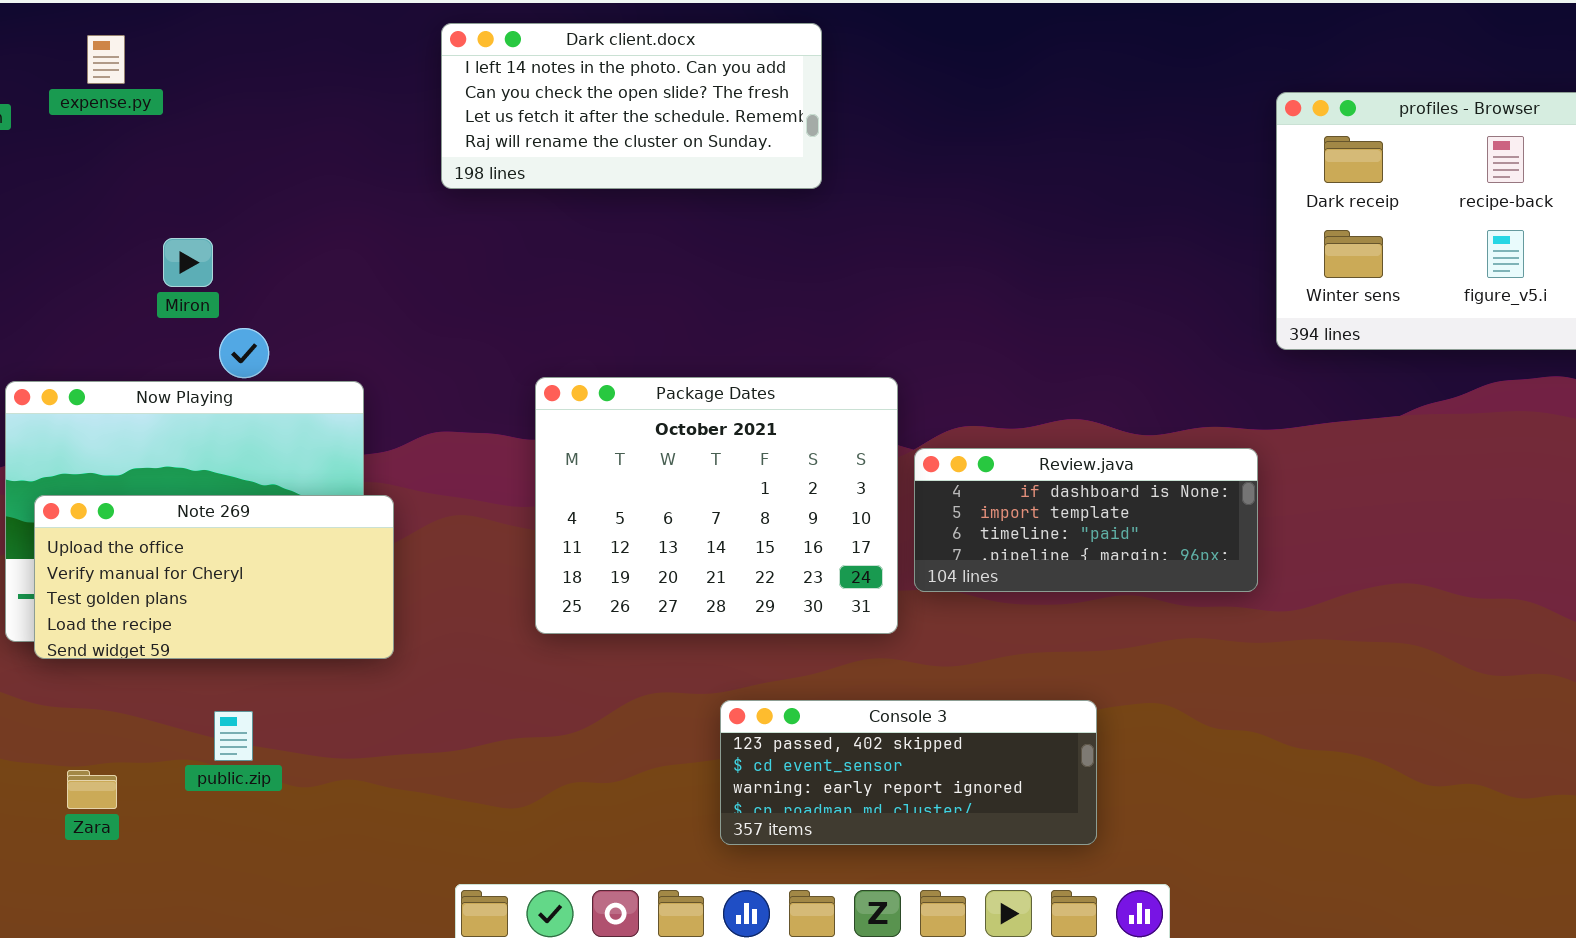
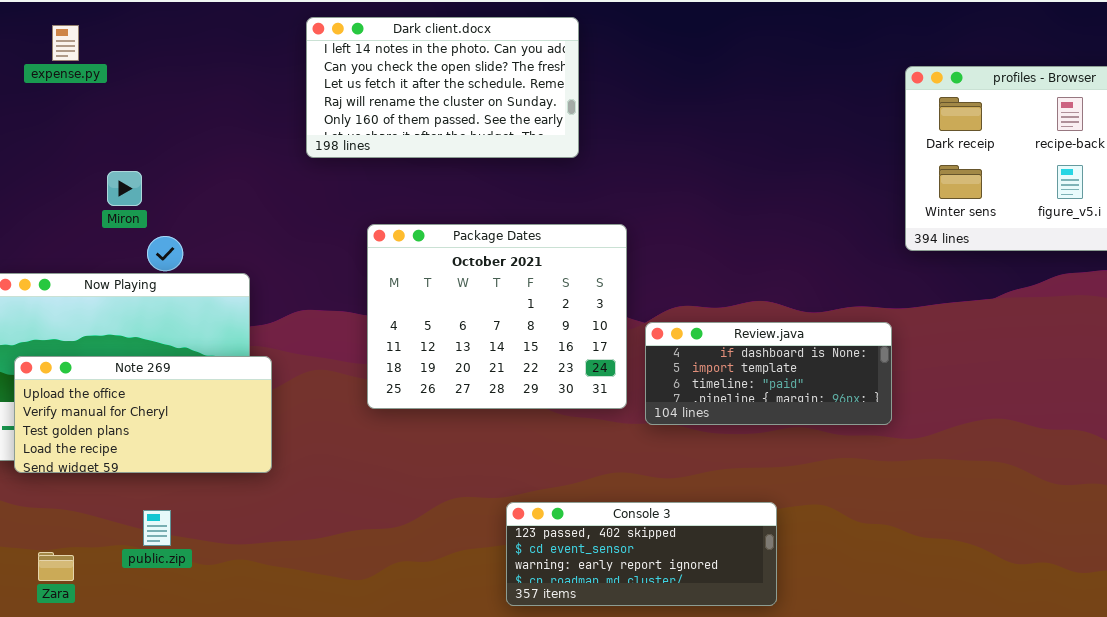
Dark client.docx: [441,23,822,189] -> [306,17,579,158], resized
Package Dates: [535,377,898,634] -> [367,224,627,409], moved

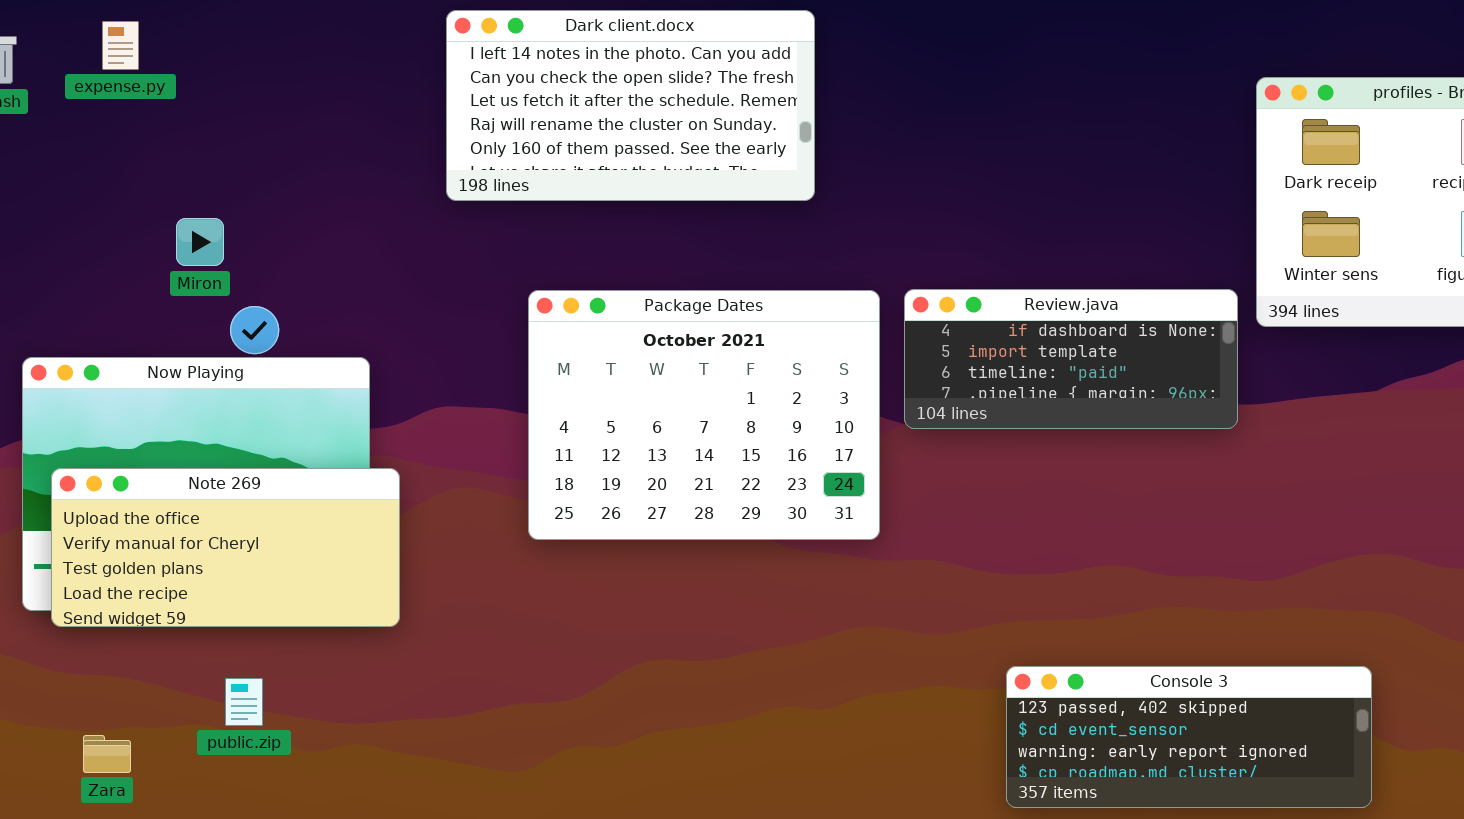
Review.java: [645,322,892,425] -> [904,289,1238,429], moved
Console 3: [506,502,777,606] -> [1006,666,1372,808], moved

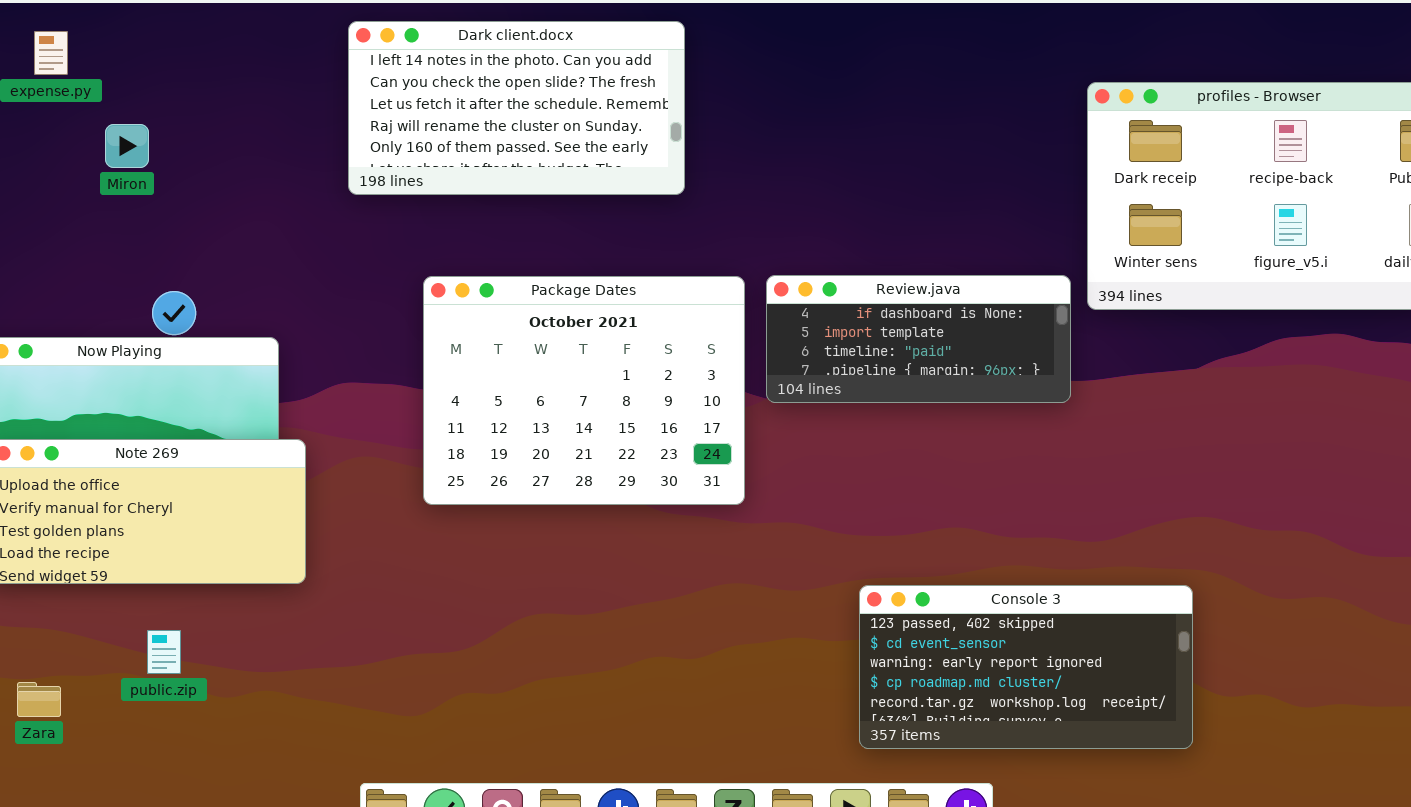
Miron: [176,218,224,266] -> [105,124,149,168], moved
Console 3: [1006,666,1372,808] -> [859,585,1193,749], resized

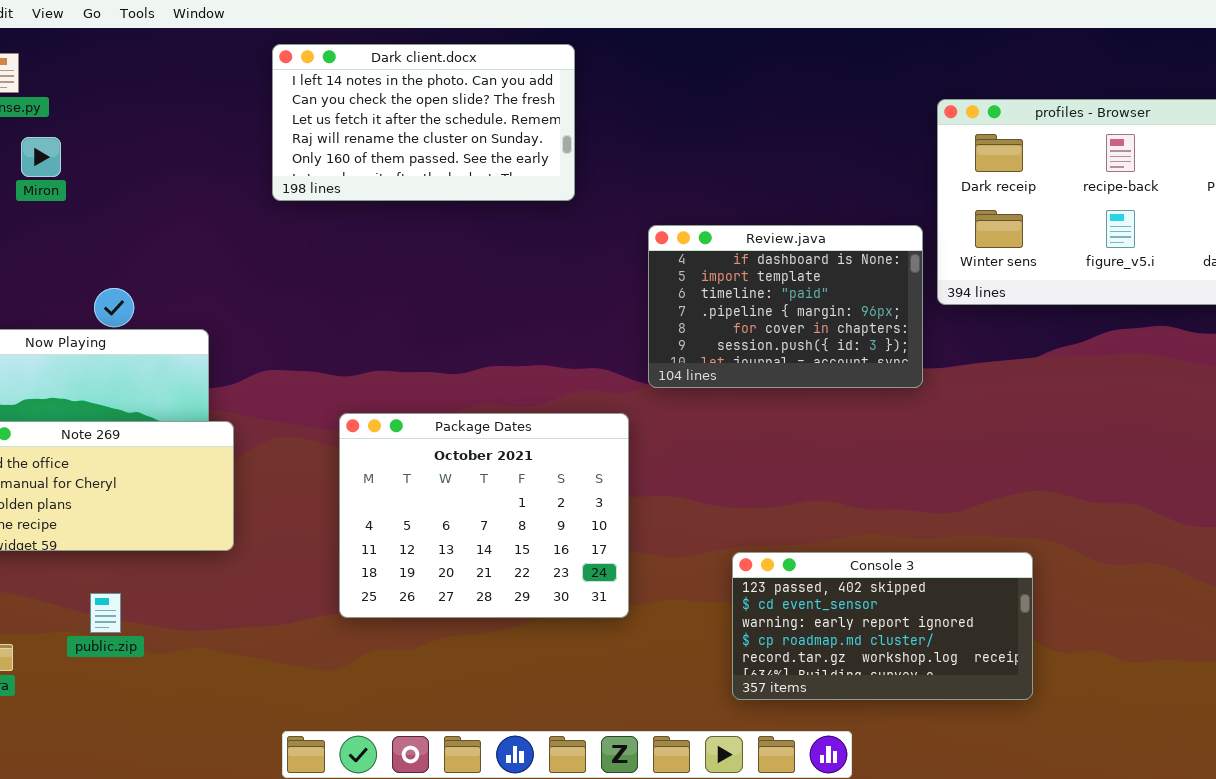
Miron: [105,124,149,168] -> [21,137,61,177], moved
Review.java: [766,275,1071,403] -> [648,225,923,388], resized
Package Dates: [423,276,745,505] -> [339,413,629,618], moved

